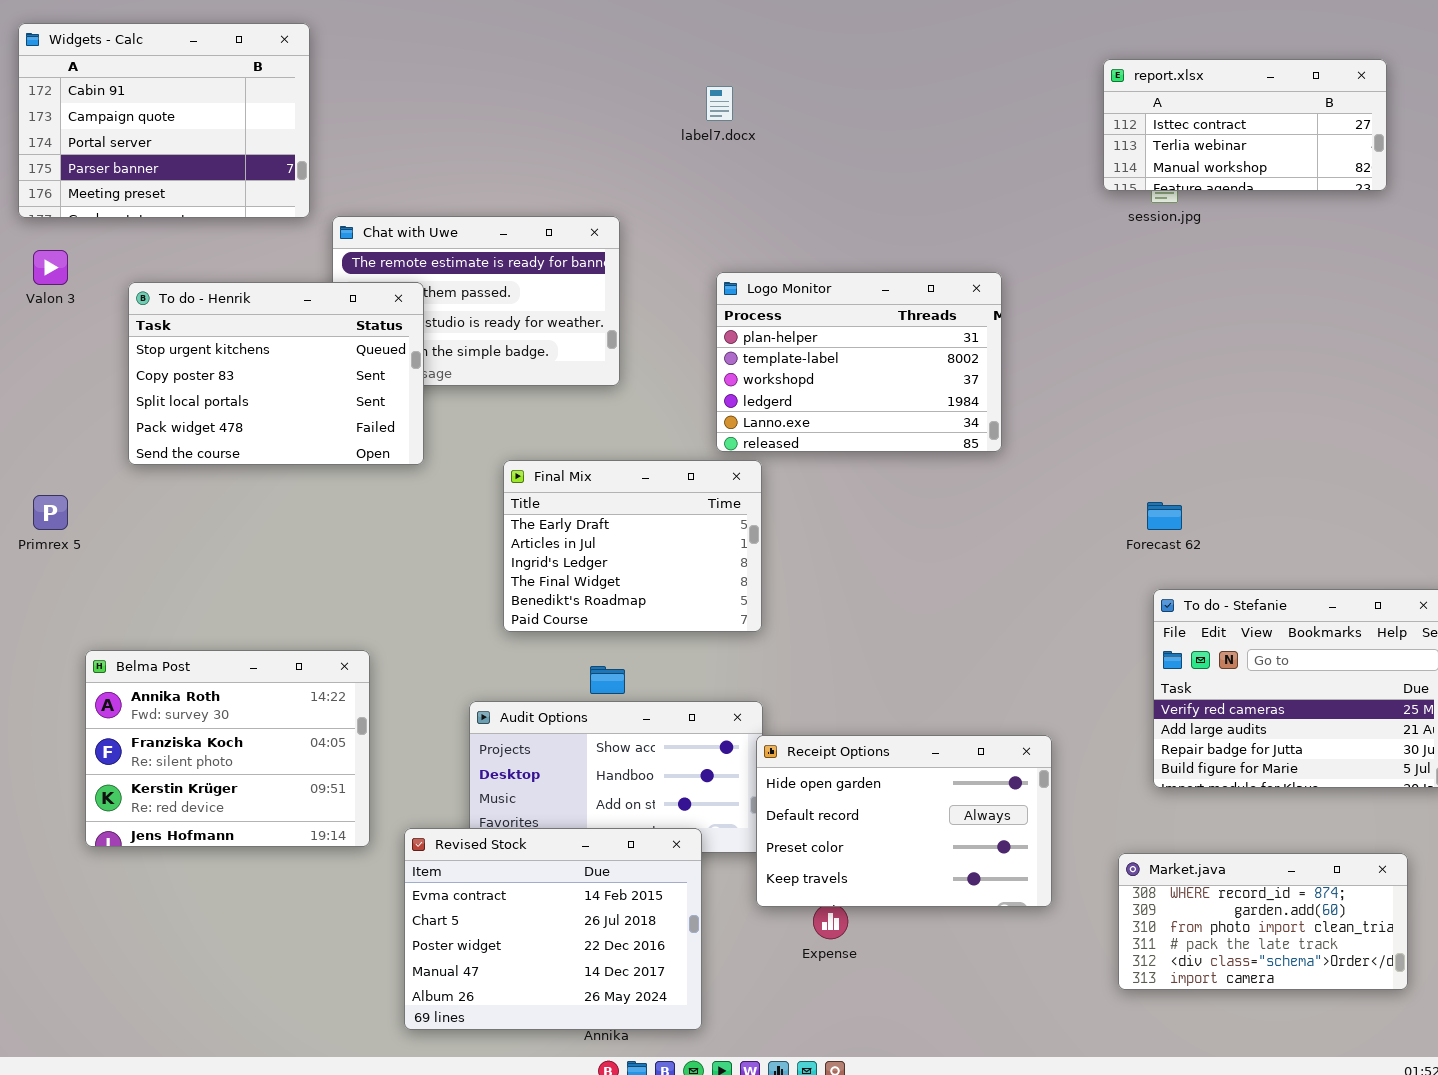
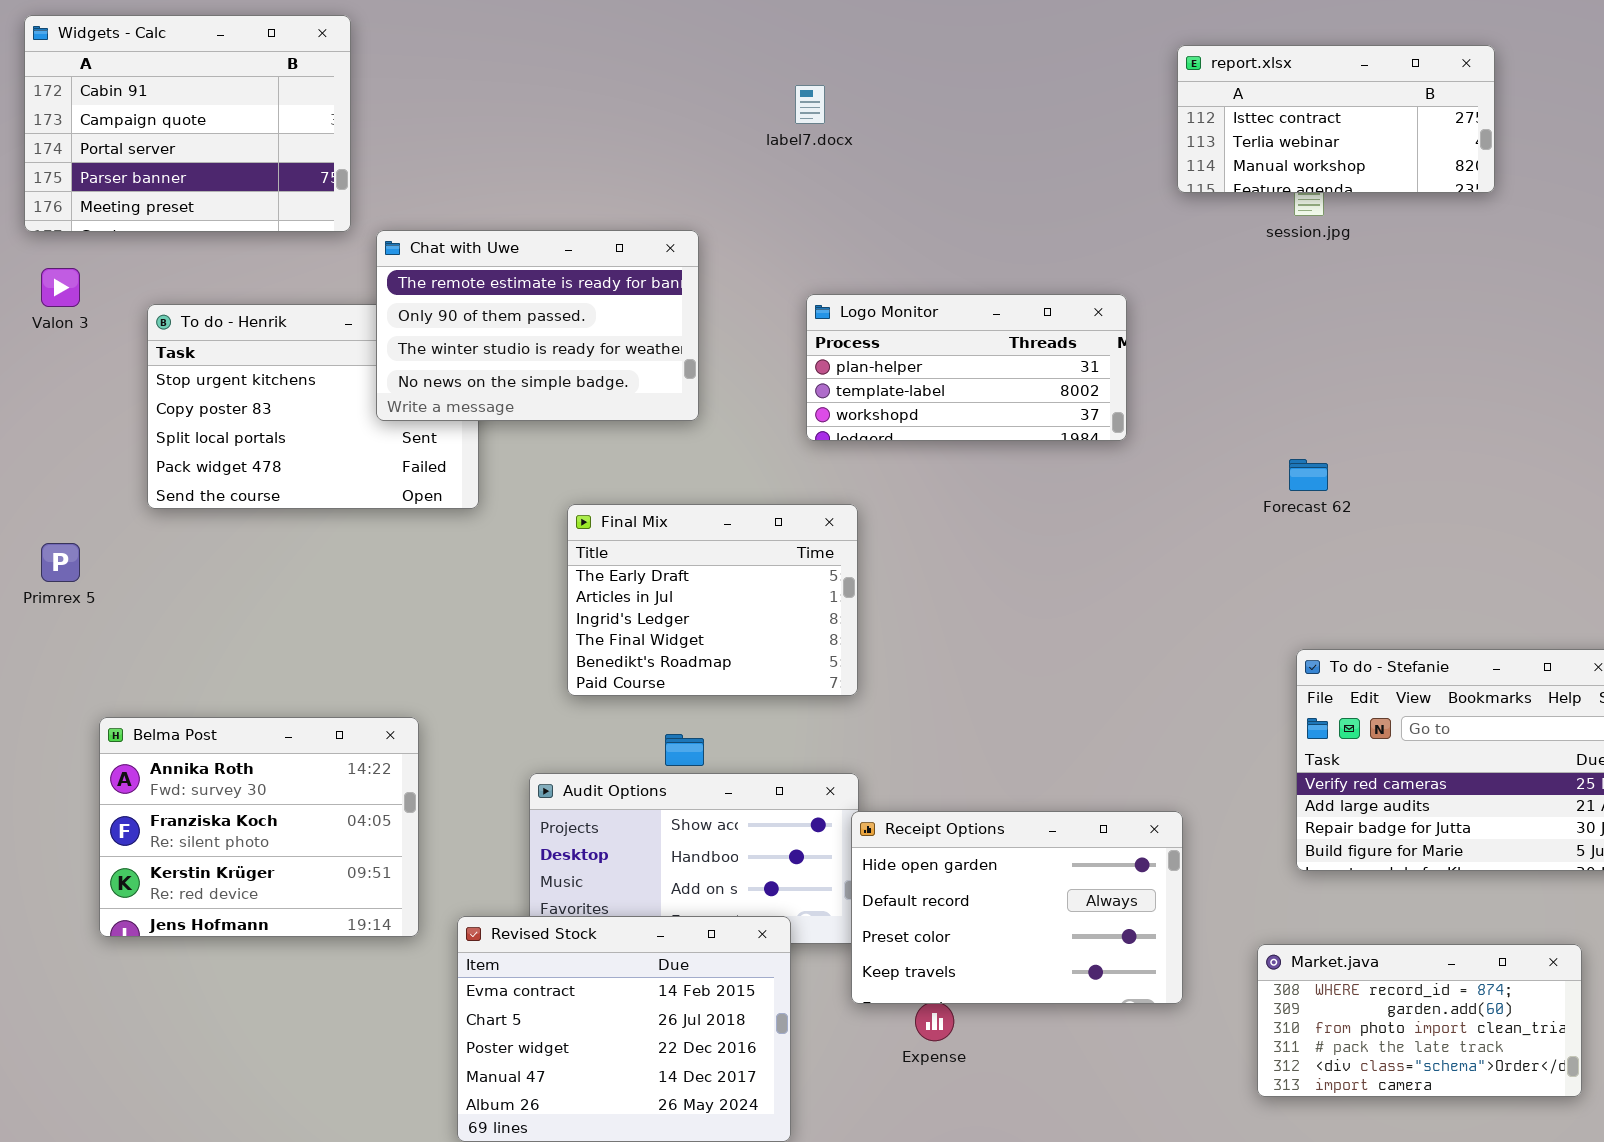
report.xlsx: [1103,59,1387,191] -> [1177,45,1495,193], moved
Chat with Uwe: [332,216,620,386] -> [376,230,699,421], raised
Logo Monitor: [716,272,1002,452] -> [806,294,1127,441], resized
Forecast 62: [1147,502,1182,530] -> [1289,459,1328,491], moved

